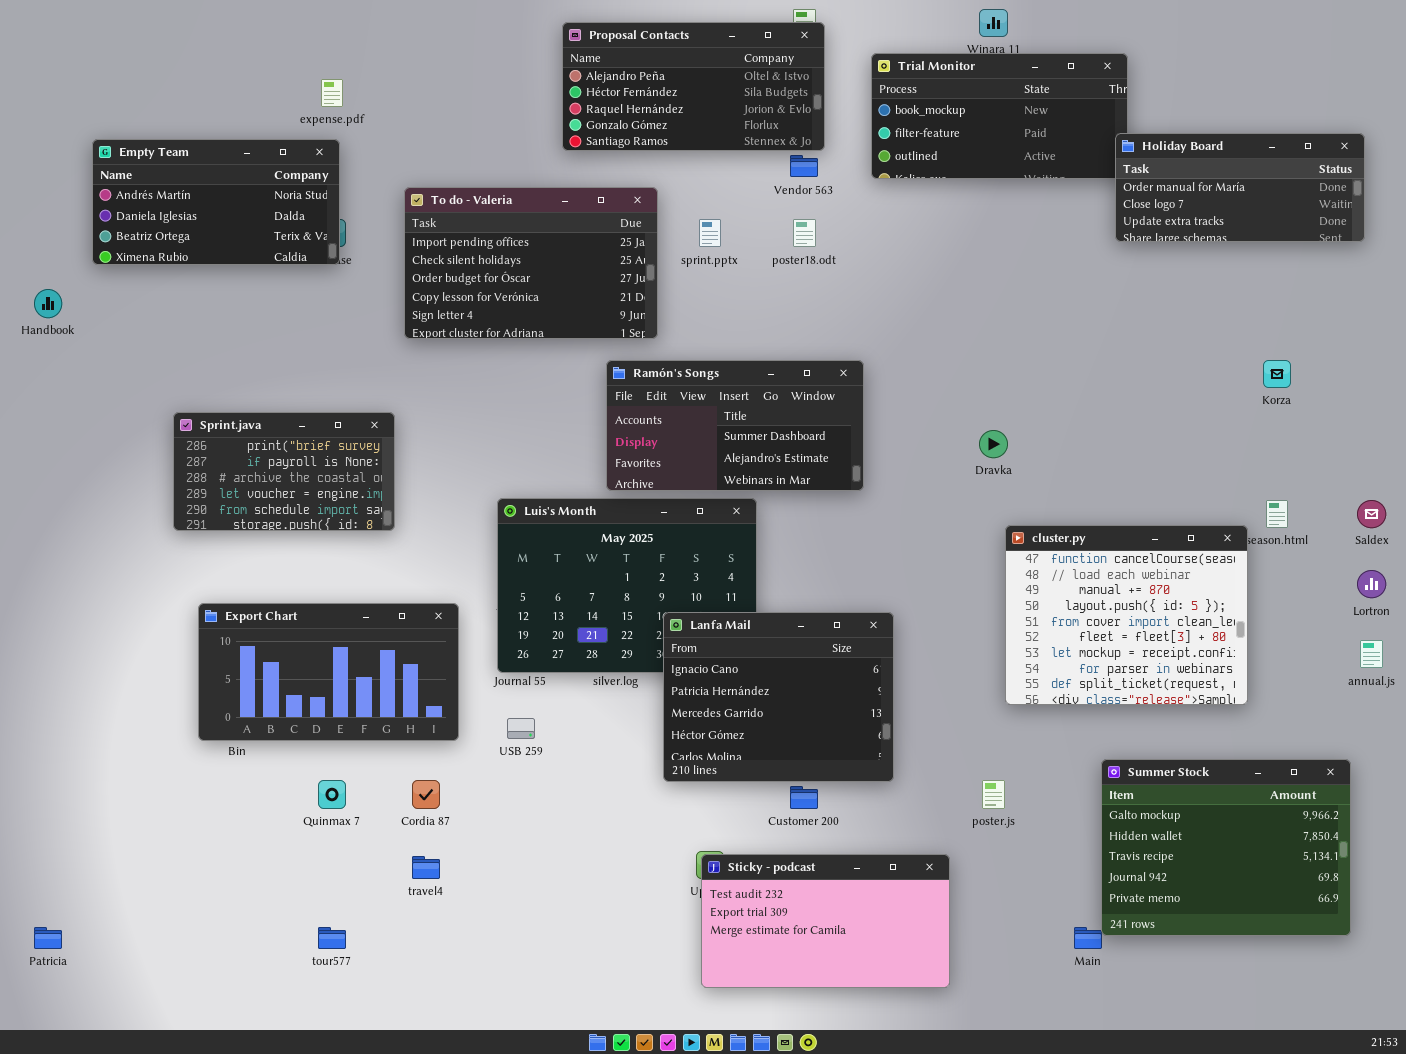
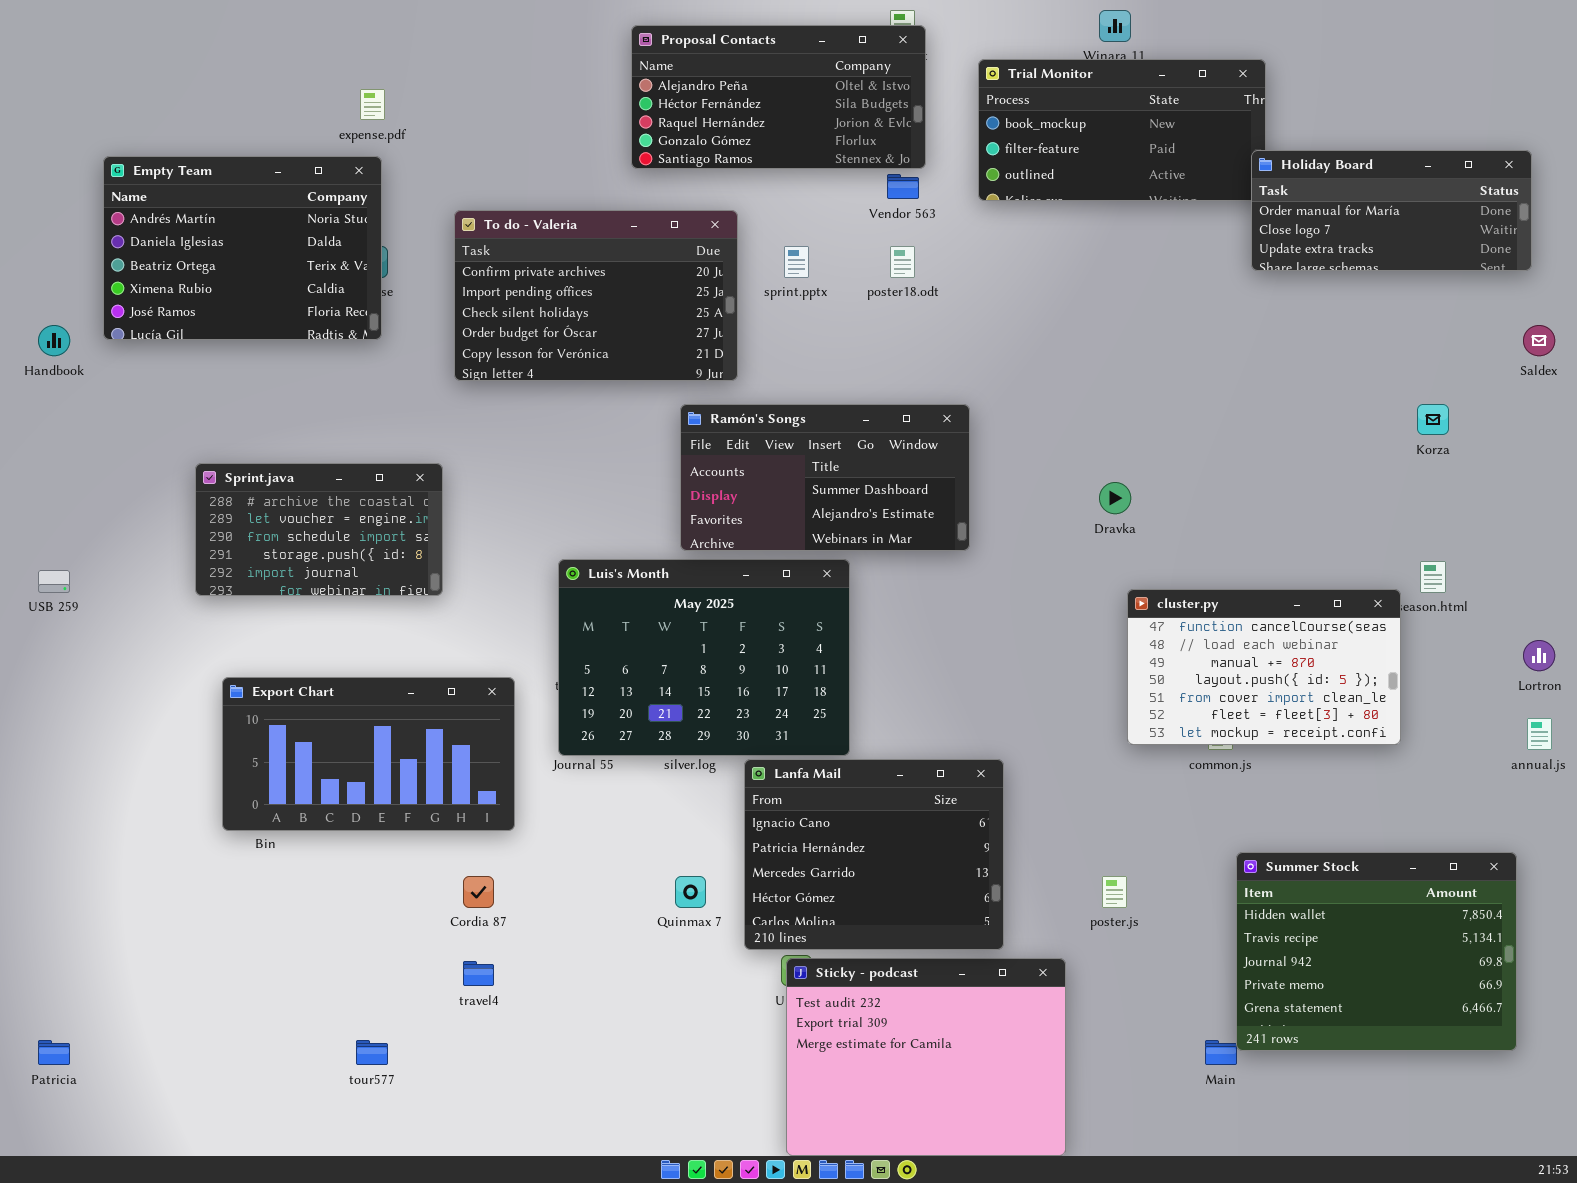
Empty Team: [92,139,340,265] -> [103,156,382,340], resized
To do - Valeria: [404,187,658,339] -> [454,210,738,381], scrolled up 1 row
Sprint.java: [173,412,395,531] -> [195,463,443,596], scrolled down 2 rows
Saldex: [1357,500,1386,528] -> [1523,325,1555,356], moved
cluster.py: [1005,525,1248,705] -> [1127,589,1401,745], resized
Lanfa Mail: [663,612,894,782] -> [744,759,1004,950], moved
USB 259: [507,718,535,739] -> [38,570,70,593], moved
Summer Stock: [1101,759,1351,936] -> [1236,852,1517,1051], scrolled down 1 row
Quinmax 7: [318,780,346,809] -> [675,876,706,908], moved
Sticky - podcast: [701,854,950,988] -> [786,958,1066,1156], resized

